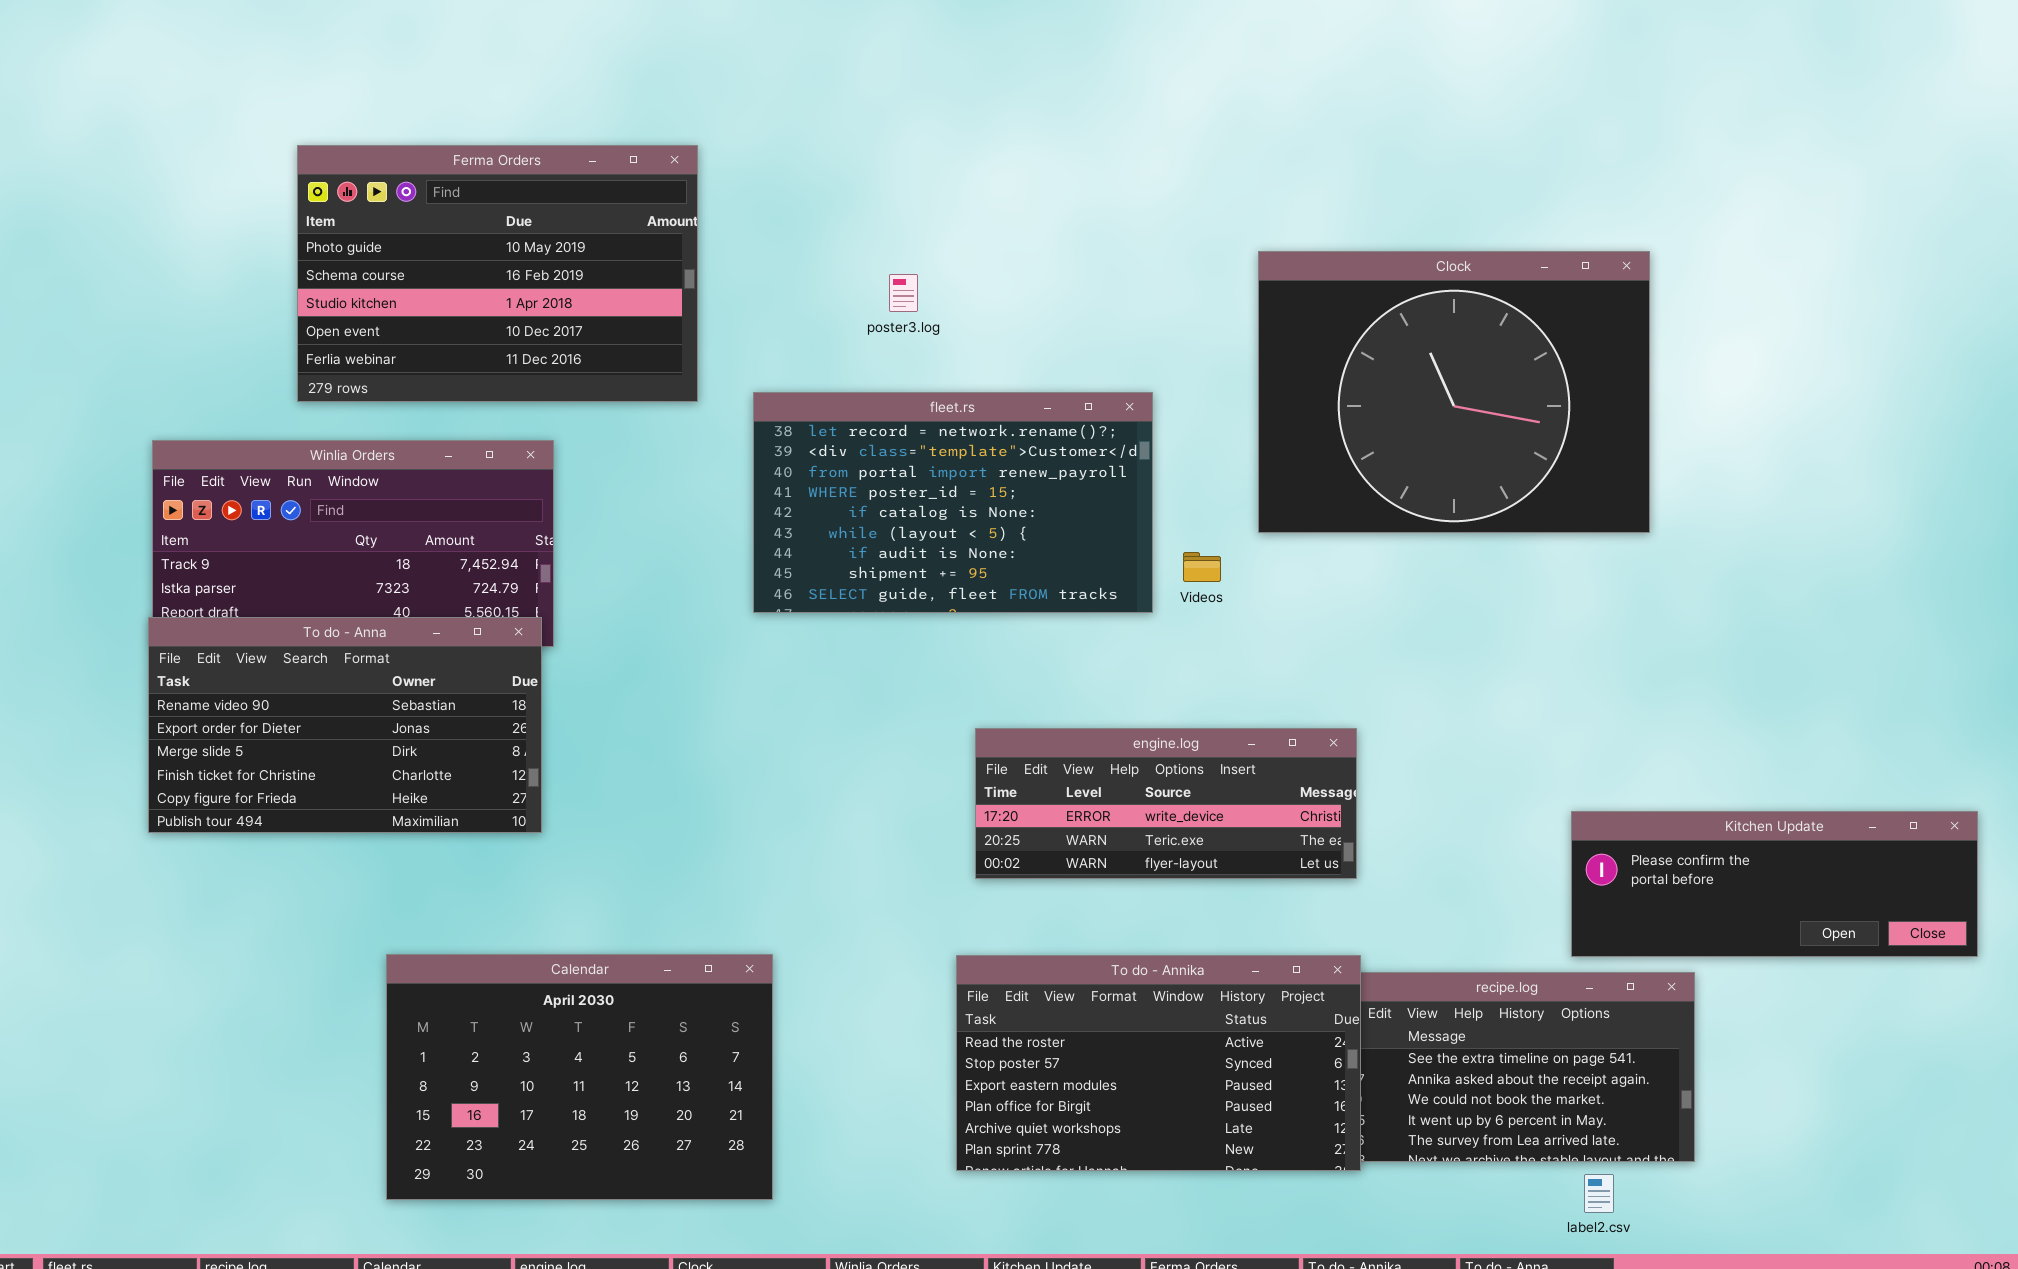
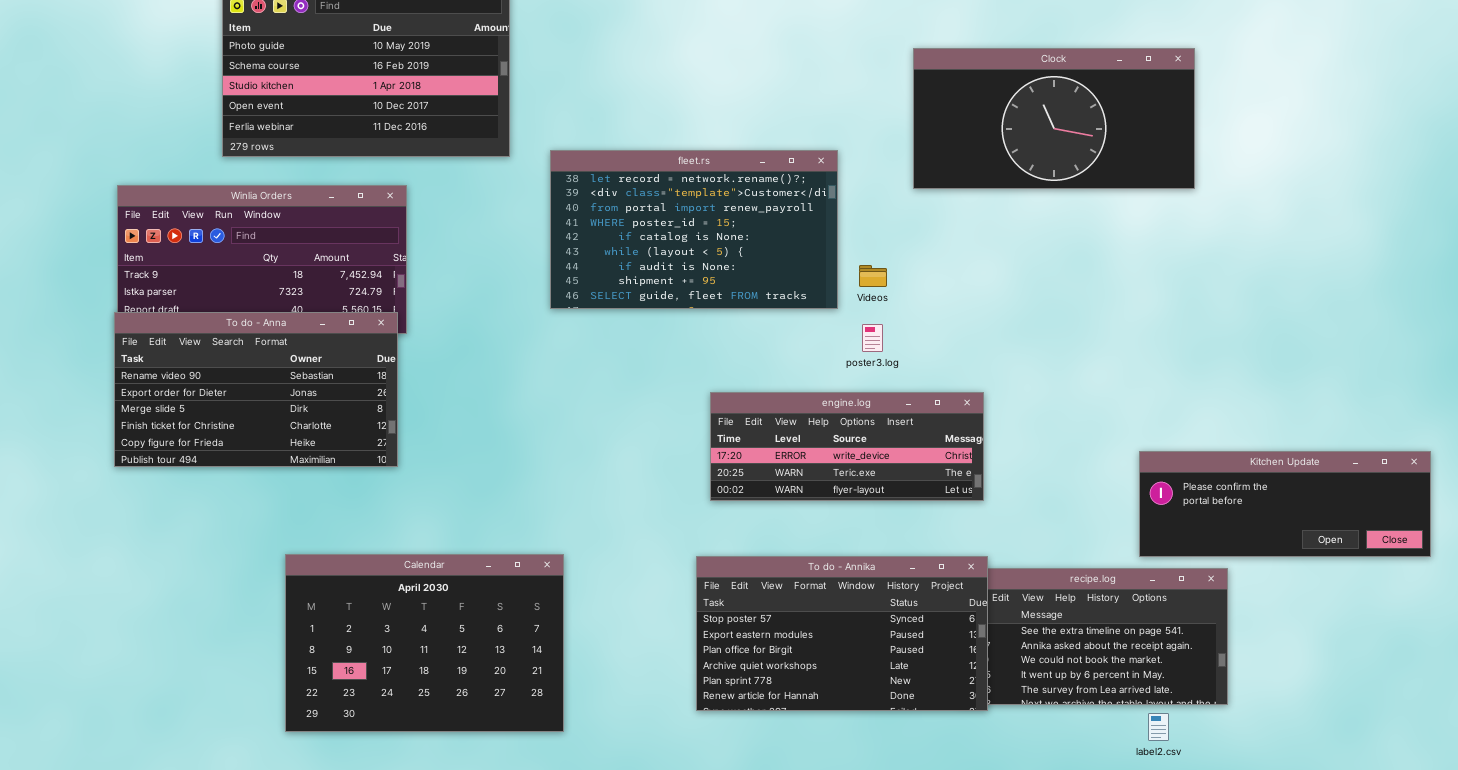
Clock: [1258,251,1650,533] -> [913,48,1195,189], resized
poster3.log: [889,274,918,312] -> [862,324,883,352], moved
To do - Annika: [956,955,1361,1171] -> [696,556,988,711], scrolled down 1 row

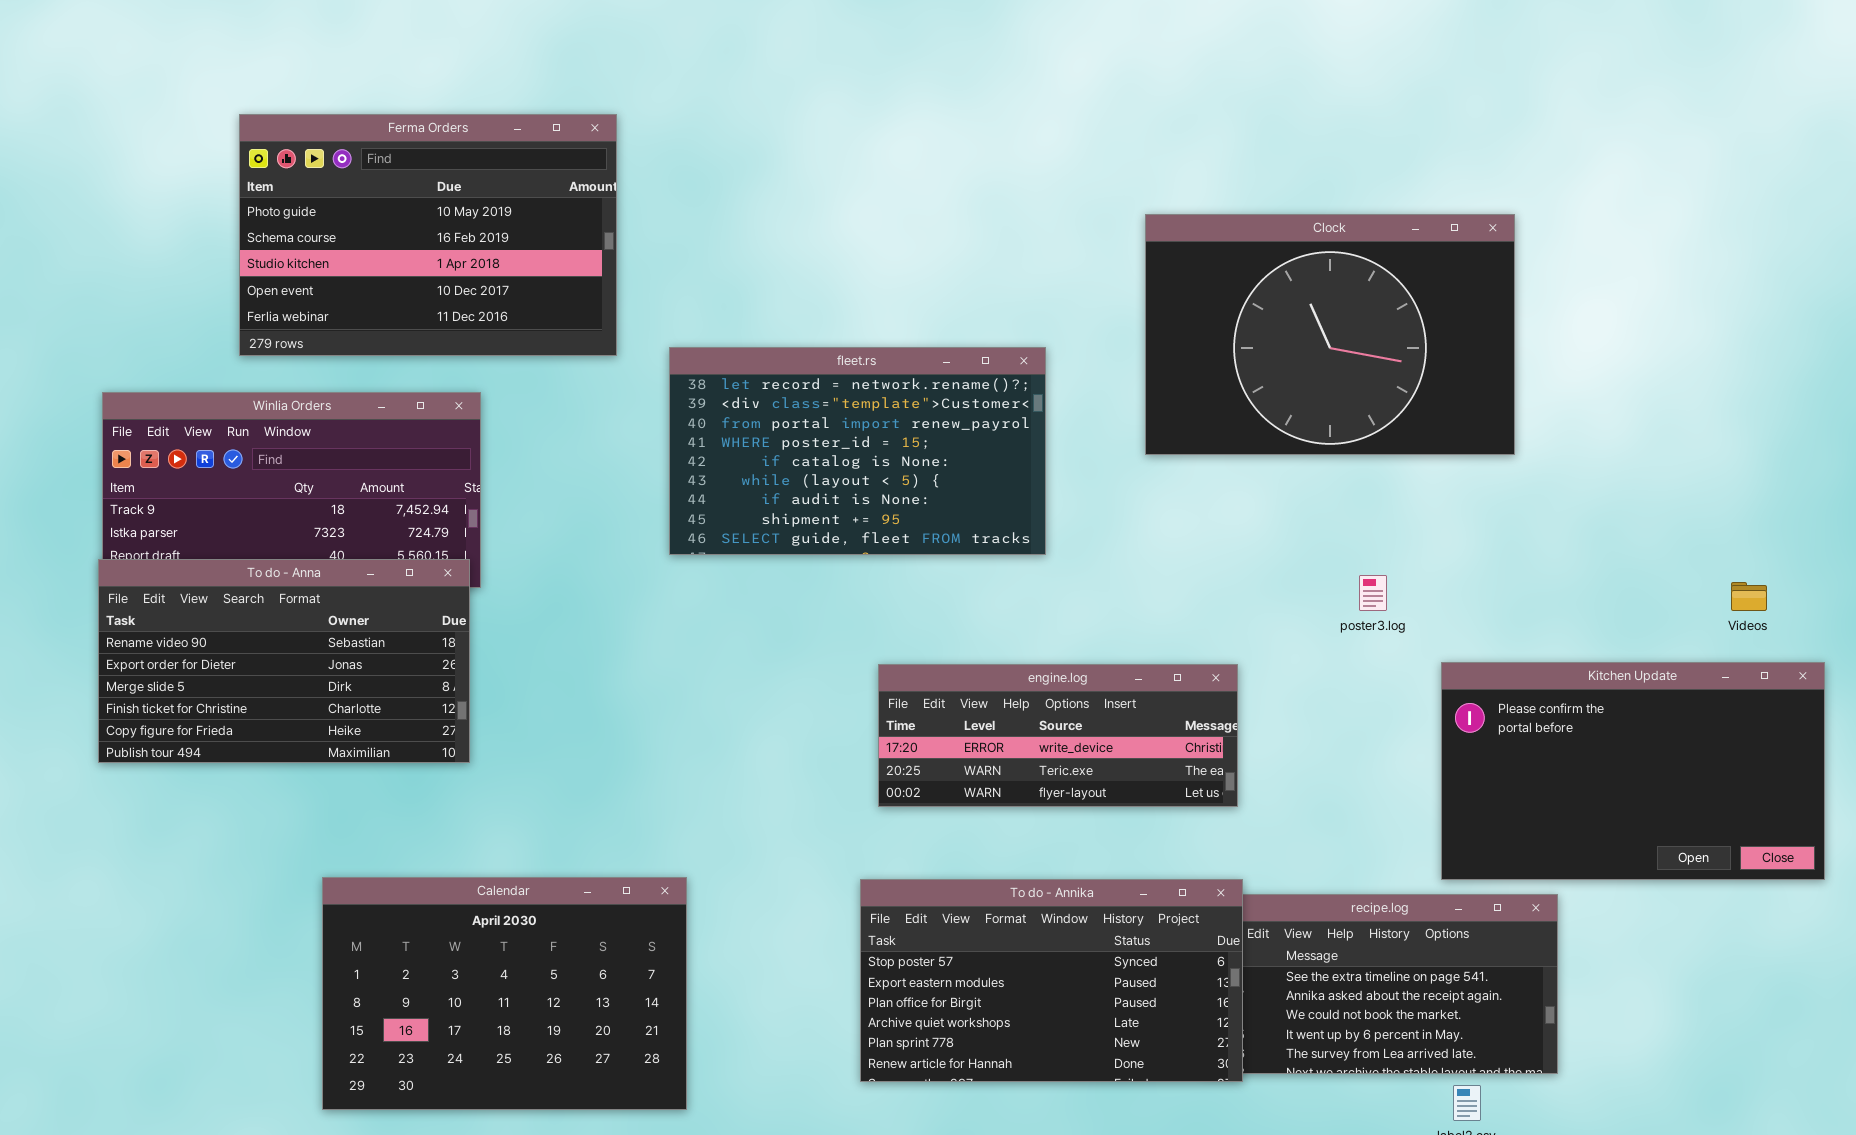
Clock: [913,48,1195,189] -> [1145,214,1515,455], resized
Videos: [859,265,887,287] -> [1731,582,1767,611], moved
poster3.log: [862,324,883,352] -> [1359,575,1387,611], moved
Kitchen Update: [1139,451,1431,557] -> [1441,662,1825,880], resized

